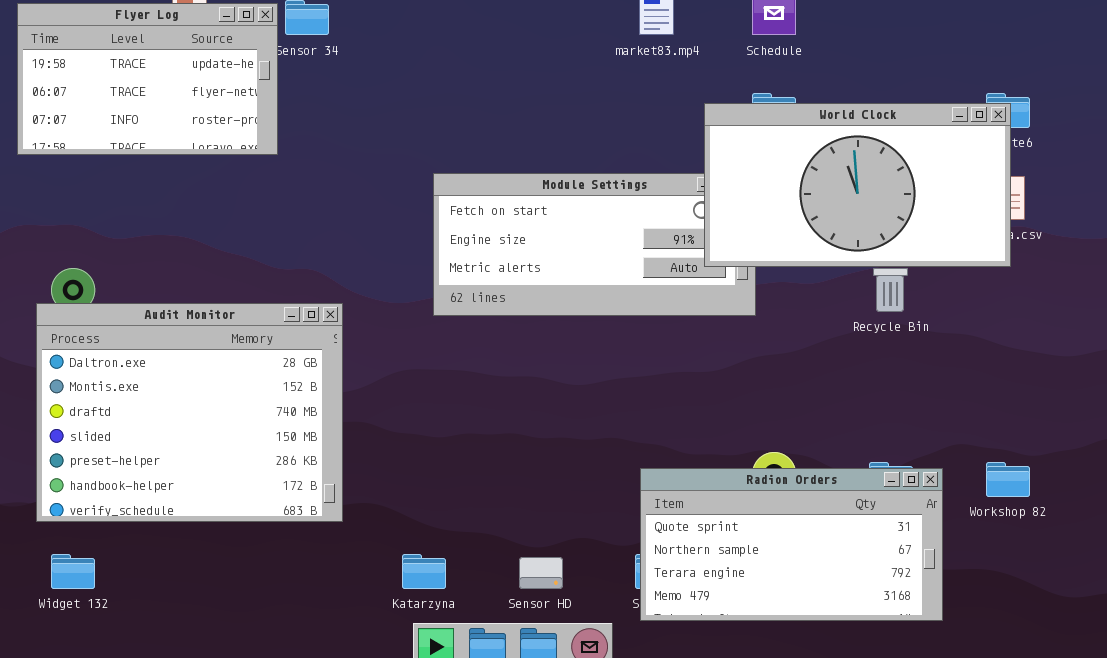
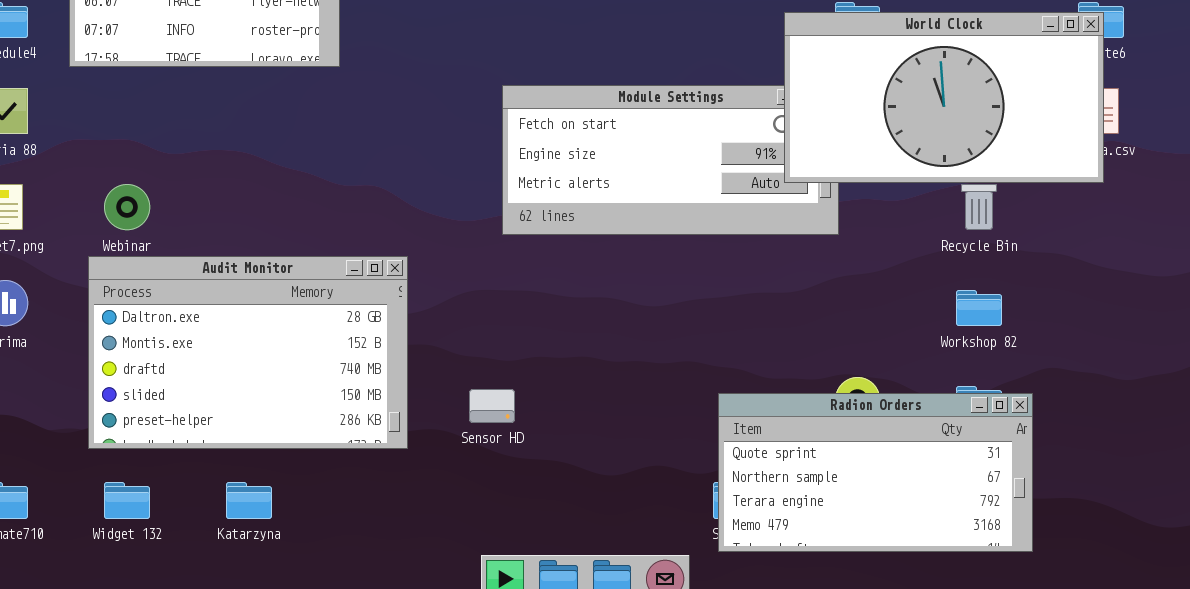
Audit Monitor: [36,303,343,522] -> [88,256,408,449], resized
Workshop 82: [986,462,1030,497] -> [956,290,1002,326], moved
Katarzyna: [402,554,446,589] -> [226,482,272,519], moved
Sensor HD: [519,557,563,589] -> [469,389,515,423], moved

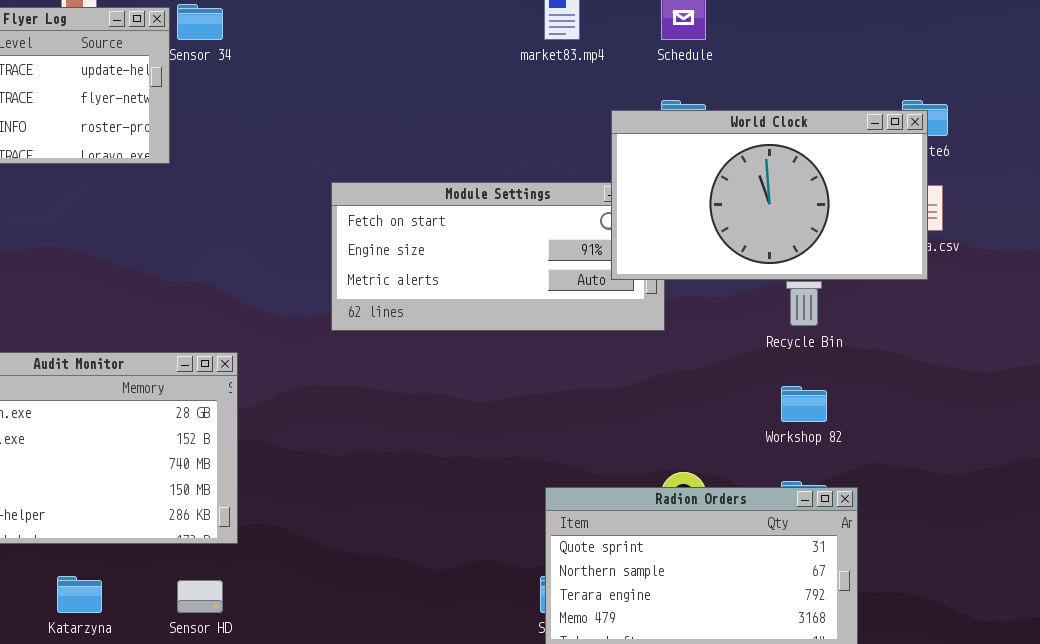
Sensor HD: [469,389,515,423] -> [177,580,223,613], moved

